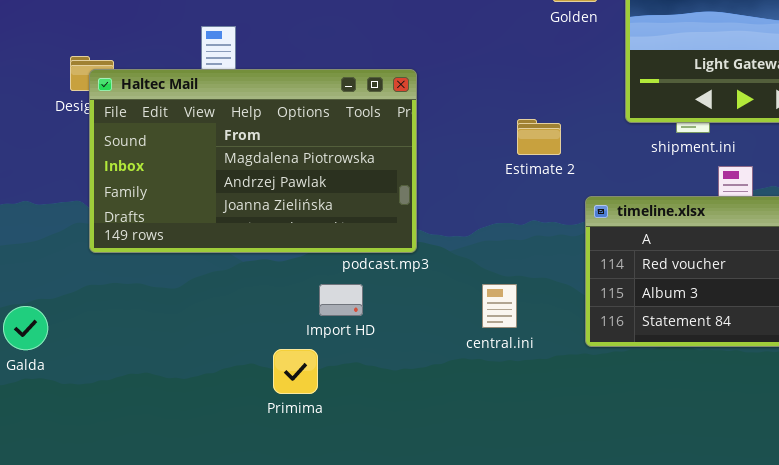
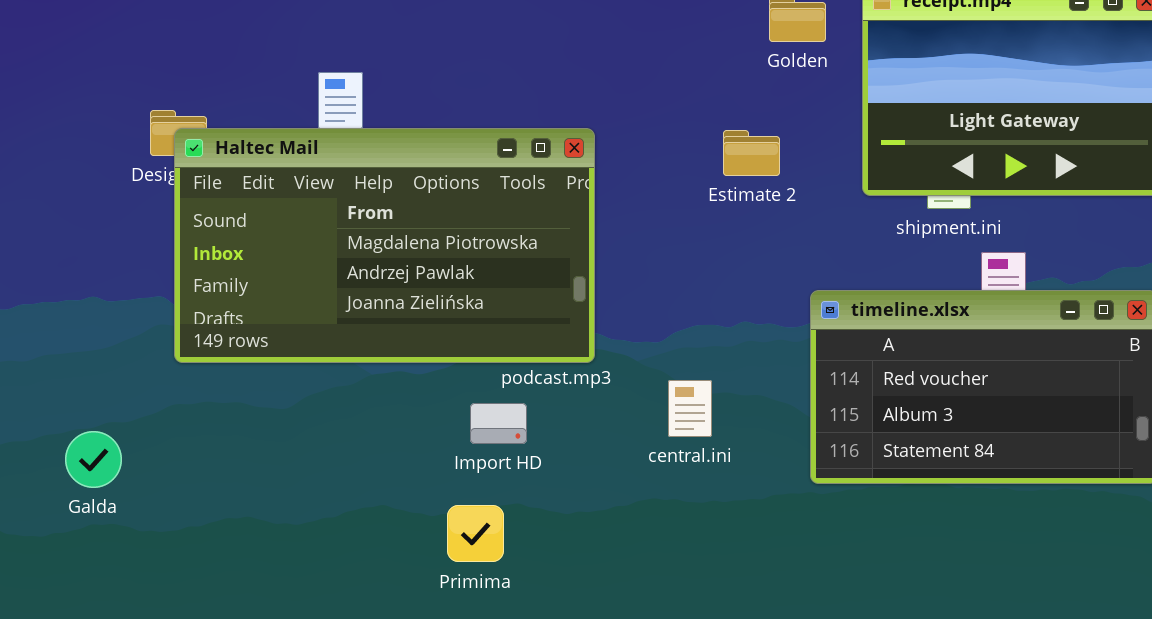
Estimate 2: [517,119,561,155] -> [723,130,780,176], moved
central.ini: [482,284,517,328] -> [668,380,712,437], moved
Primima: [273,349,318,394] -> [447,505,504,562], moved

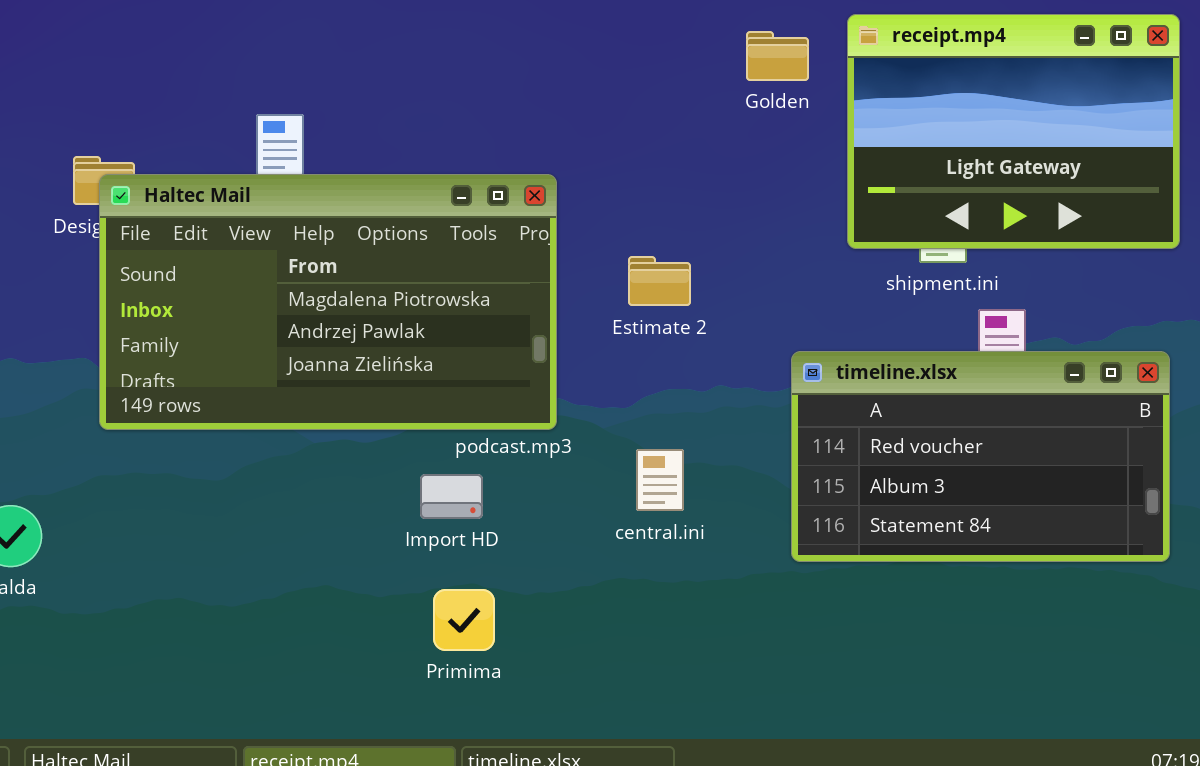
Estimate 2: [723,130,780,176] -> [628,256,691,306], moved
Primima: [447,505,504,562] -> [433,589,495,651], moved

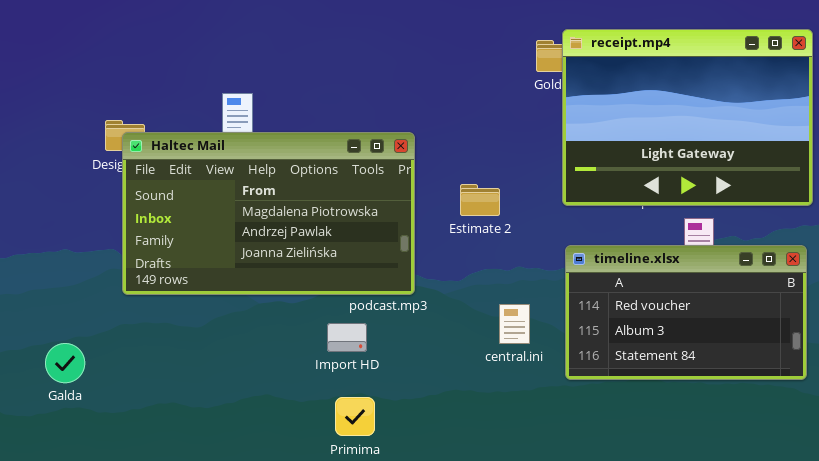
receipt.mp4: [847,14,1180,249] -> [562,29,813,206], resized
central.ini: [636,449,684,511] -> [499,304,530,344], moved

